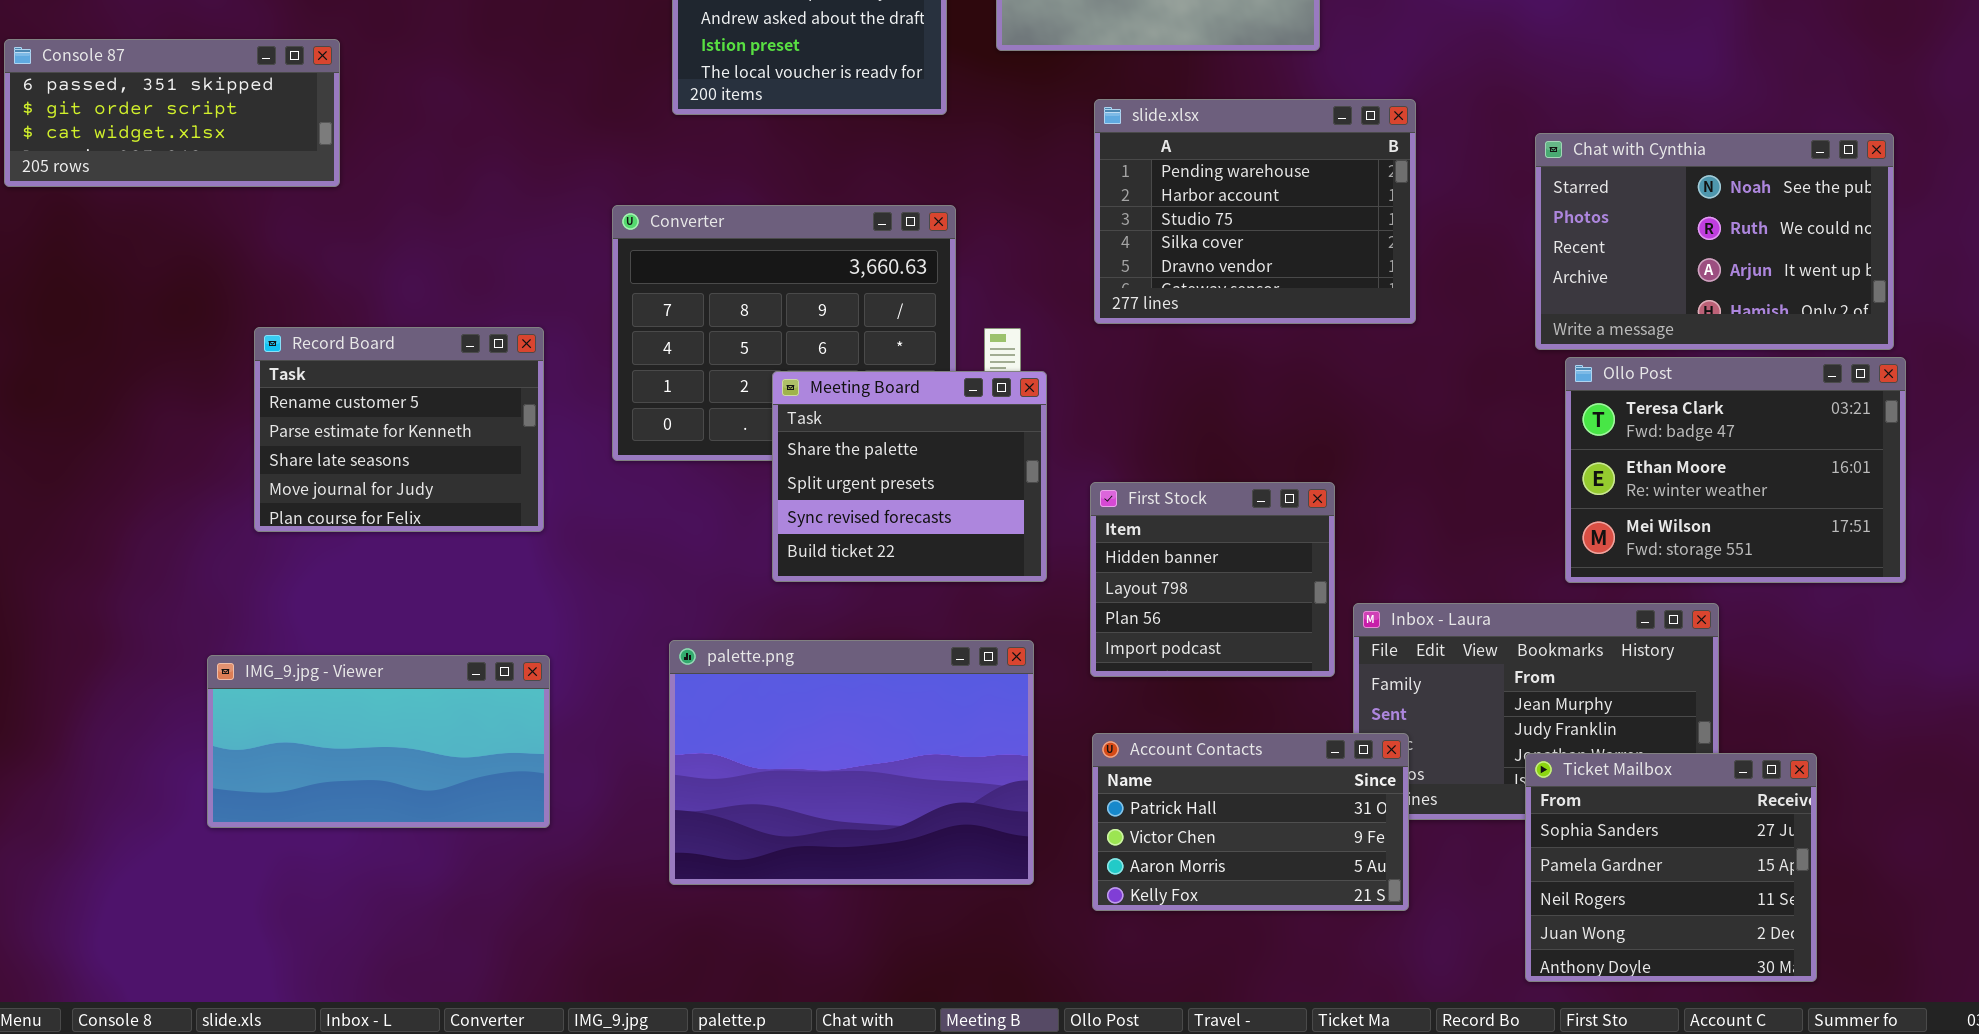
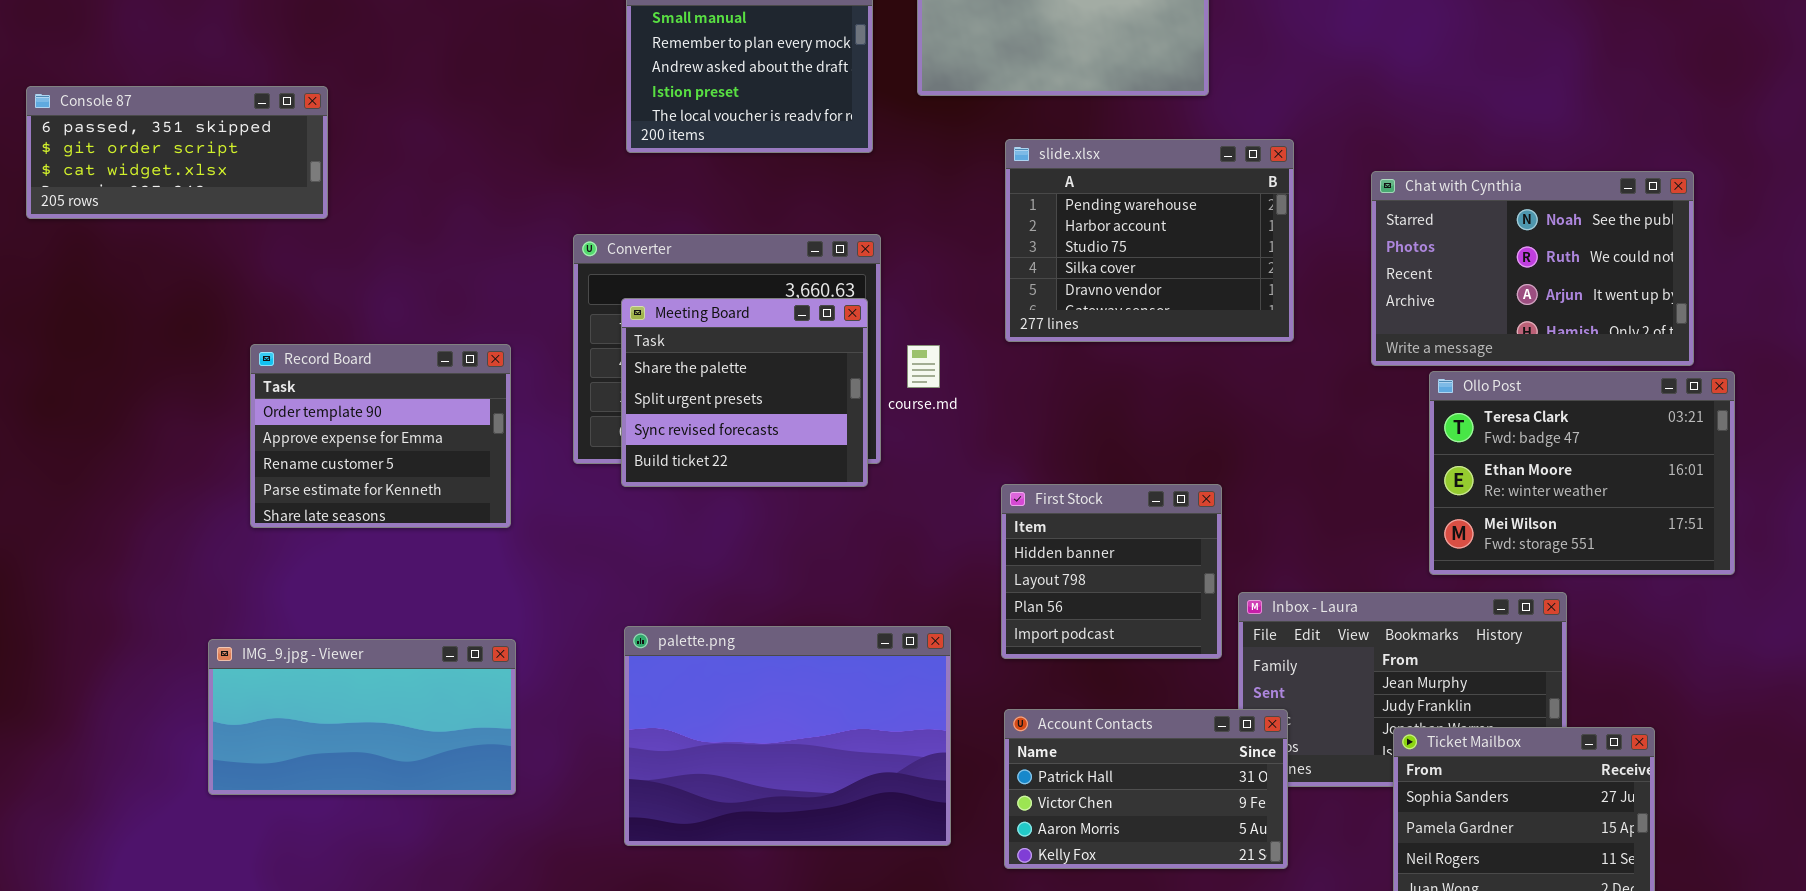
Chat with Cynthia: [1535,133,1894,350] -> [1371,171,1694,366], moved
Record Board: [254,327,544,532] -> [250,344,511,528], scrolled up 2 rows
Meeting Board: [772,371,1047,582] -> [621,298,868,487], moved

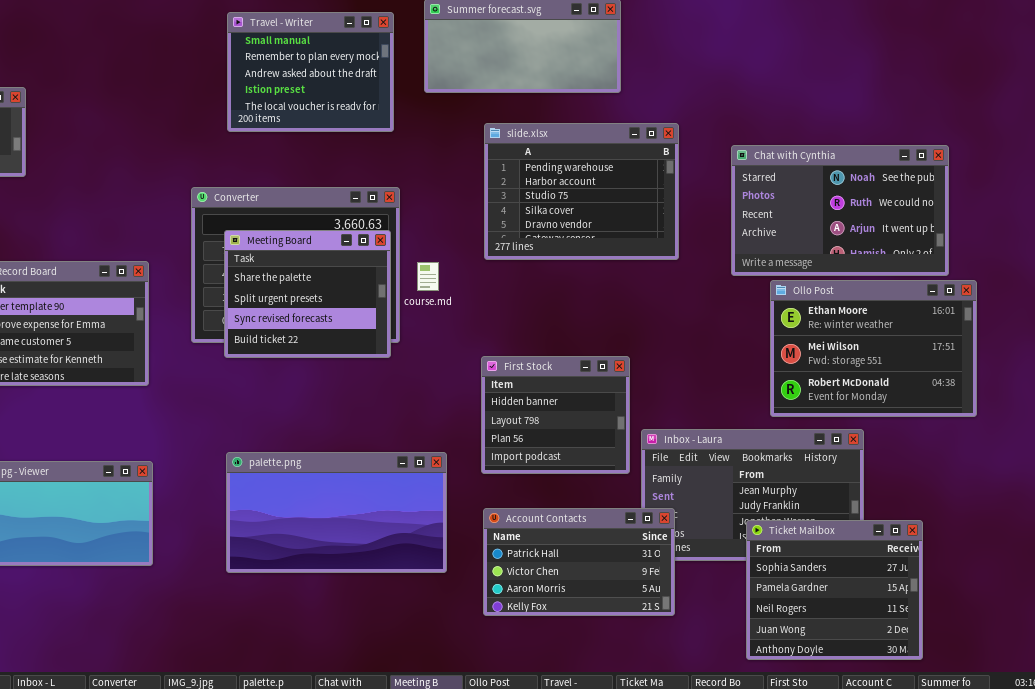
Ollo Post: [1429,371,1735,575] -> [770,280,977,417], scrolled down 1 row
palette.png: [624,626,951,846] -> [226,452,447,573], resized

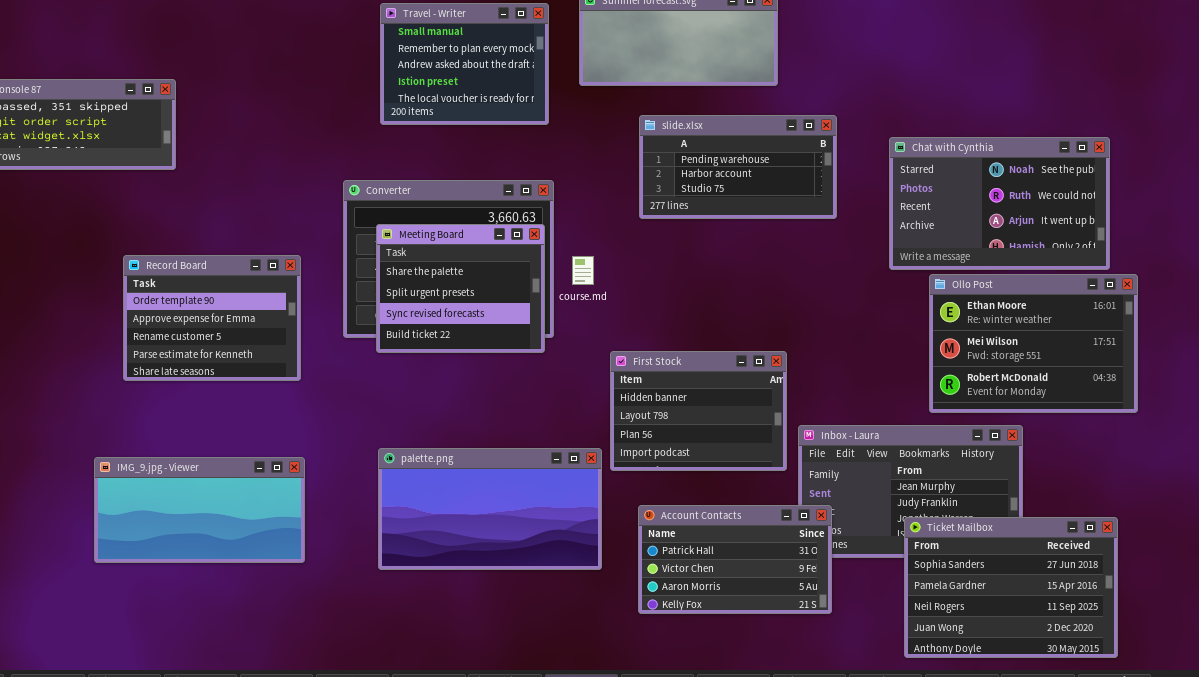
slide.xlsx: [484,123,679,260] -> [639,115,837,219], resized
First Stock: [481,356,630,474] -> [610,351,787,471], resized
Ticket Mailbox: [746,520,923,660] -> [904,517,1118,658], resized

